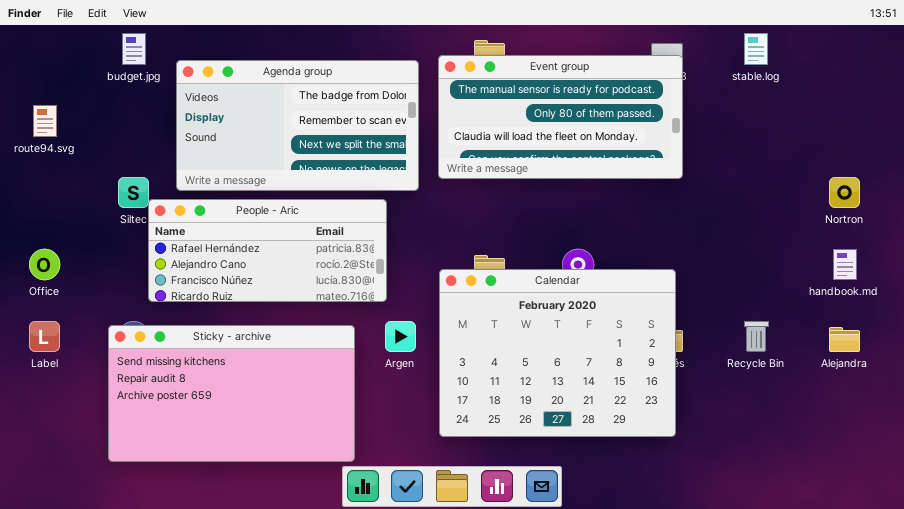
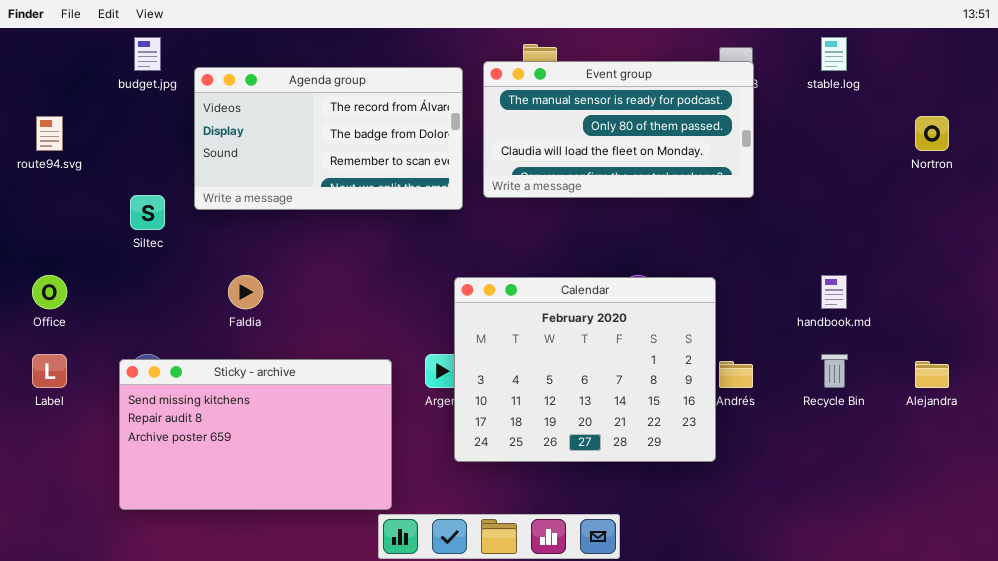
Agenda group: [176,60,419,191] -> [194,67,463,210], scrolled up 1 row
Nortron: [829,177,860,208] -> [915,116,949,151], moved
People - Aric: [148,199,387,302] -> none, closed
handbook.md: [833,249,857,280] -> [821,275,847,309], moved
Calendar: [439,269,676,437] -> [454,277,716,462], moved

